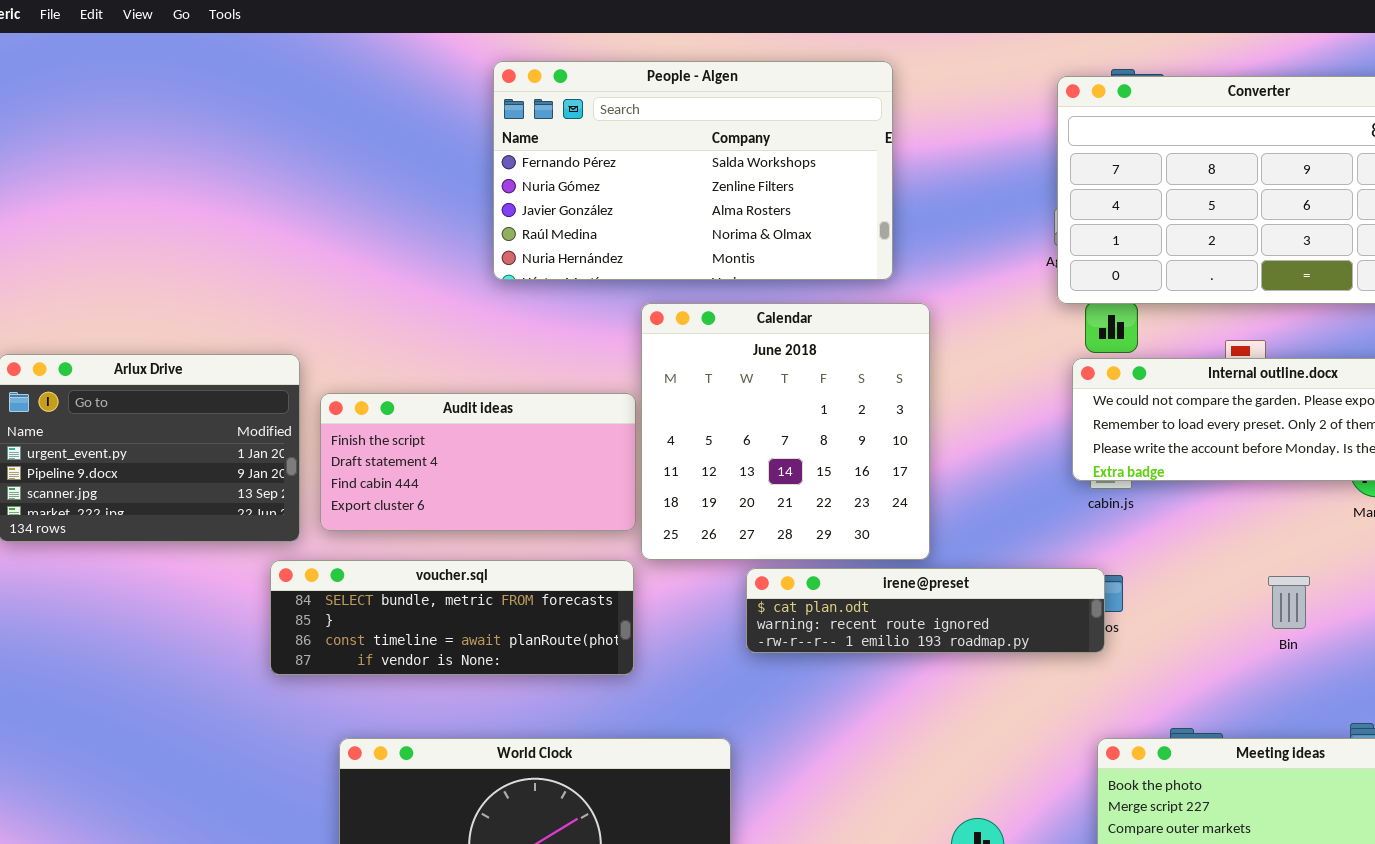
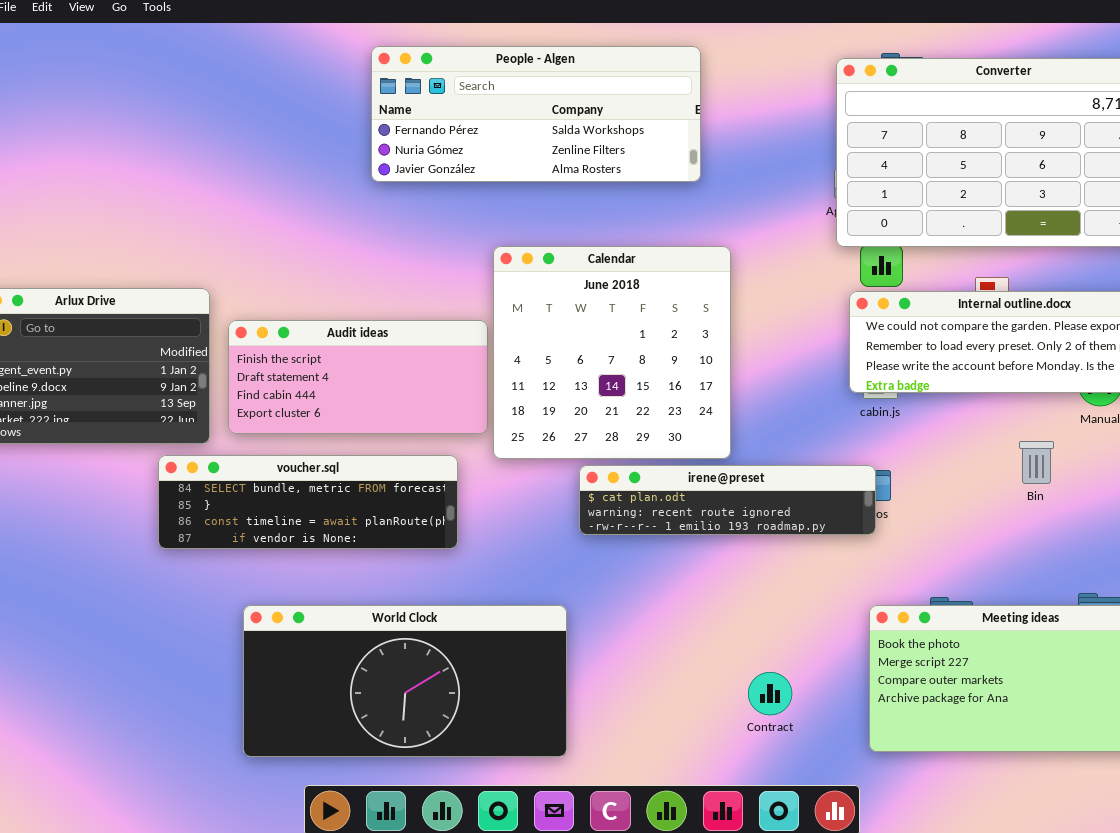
People - Algen: [493,61,893,280] -> [371,46,701,182], resized
voucher.sql: [270,560,634,675] -> [158,455,458,549], moved
Bin: [1268,576,1310,629] -> [1019,441,1054,484], moved

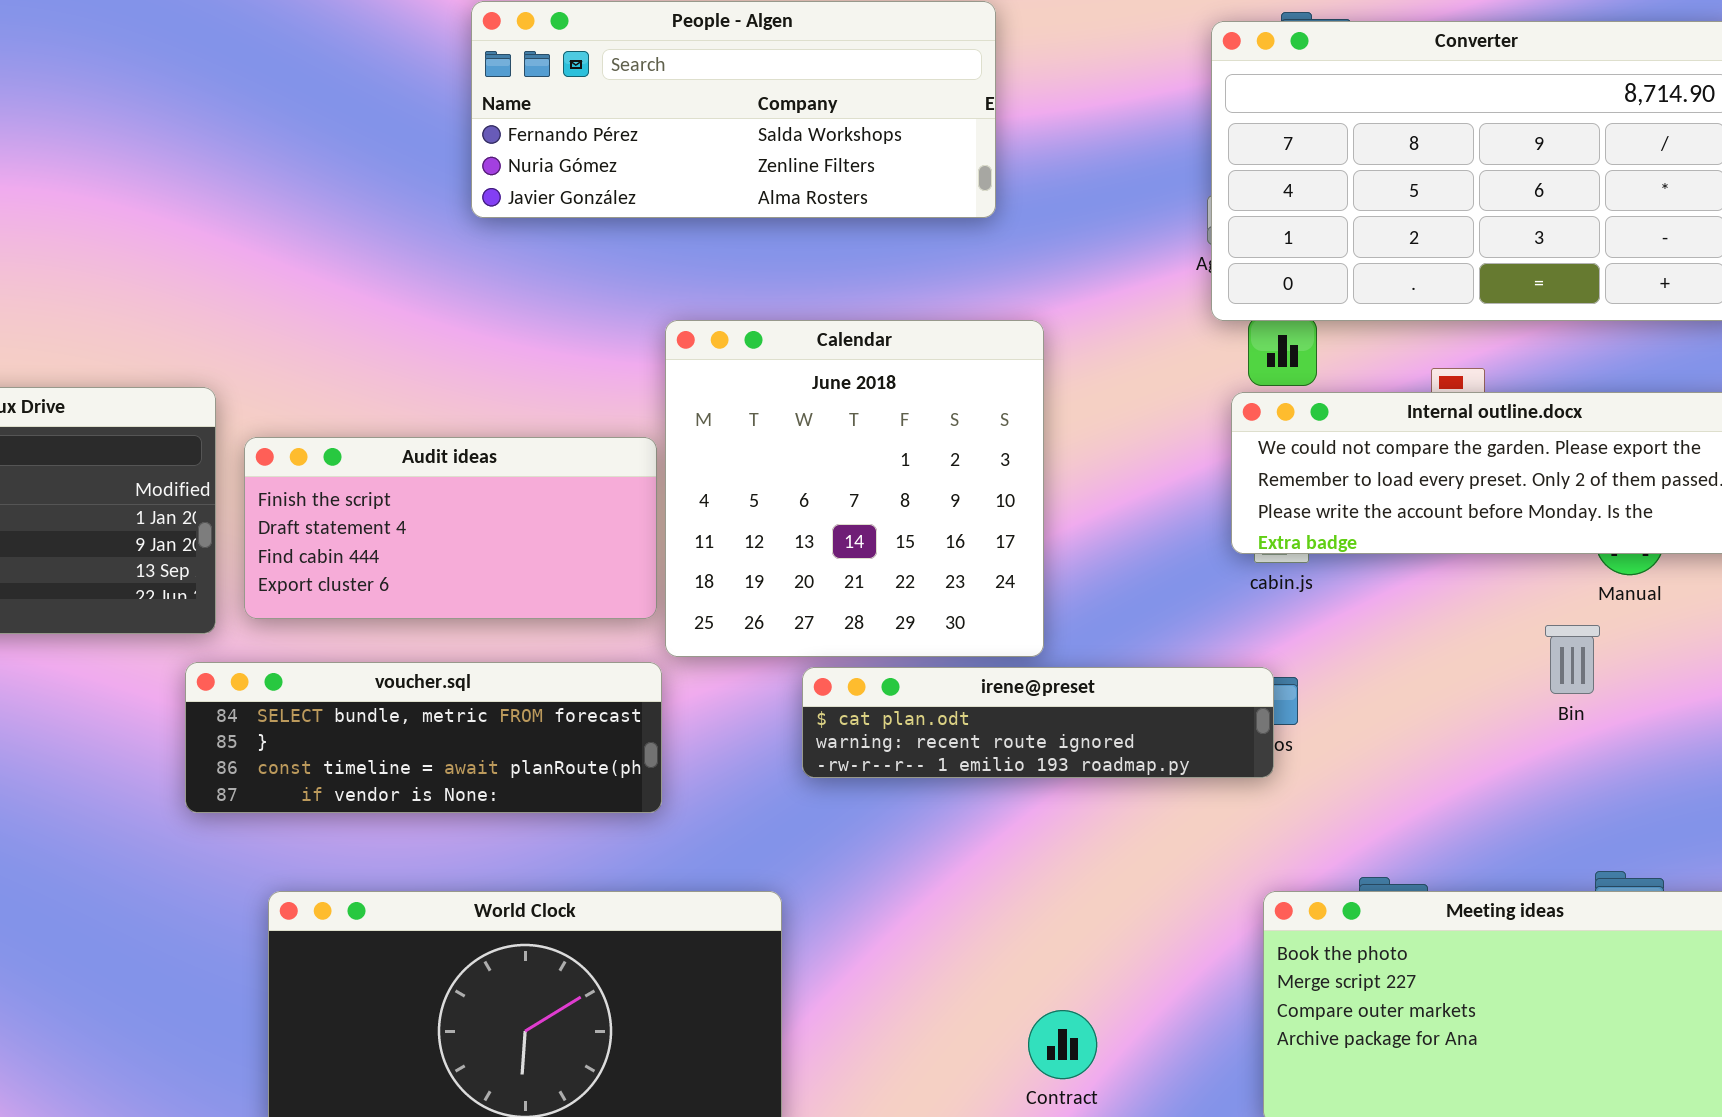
Bin: [1019,441,1054,484] -> [1545,625,1600,694], moved
voucher.sql: [158,455,458,549] -> [185,662,662,813], moved
Contract: [748,672,792,715] -> [1028,1010,1097,1079], moved

